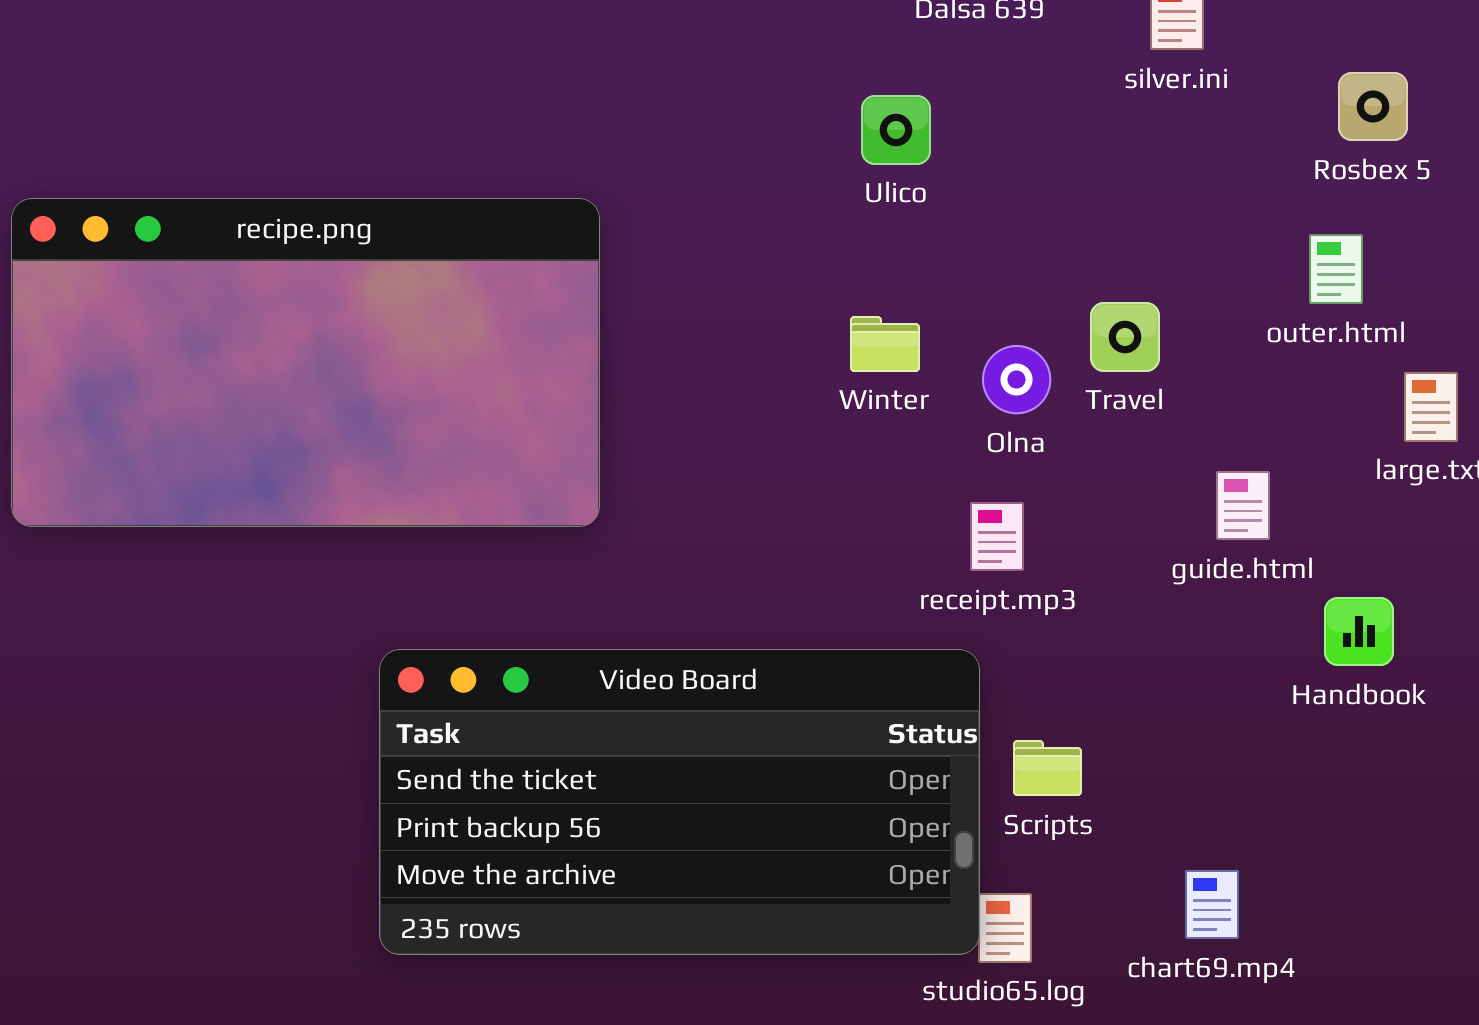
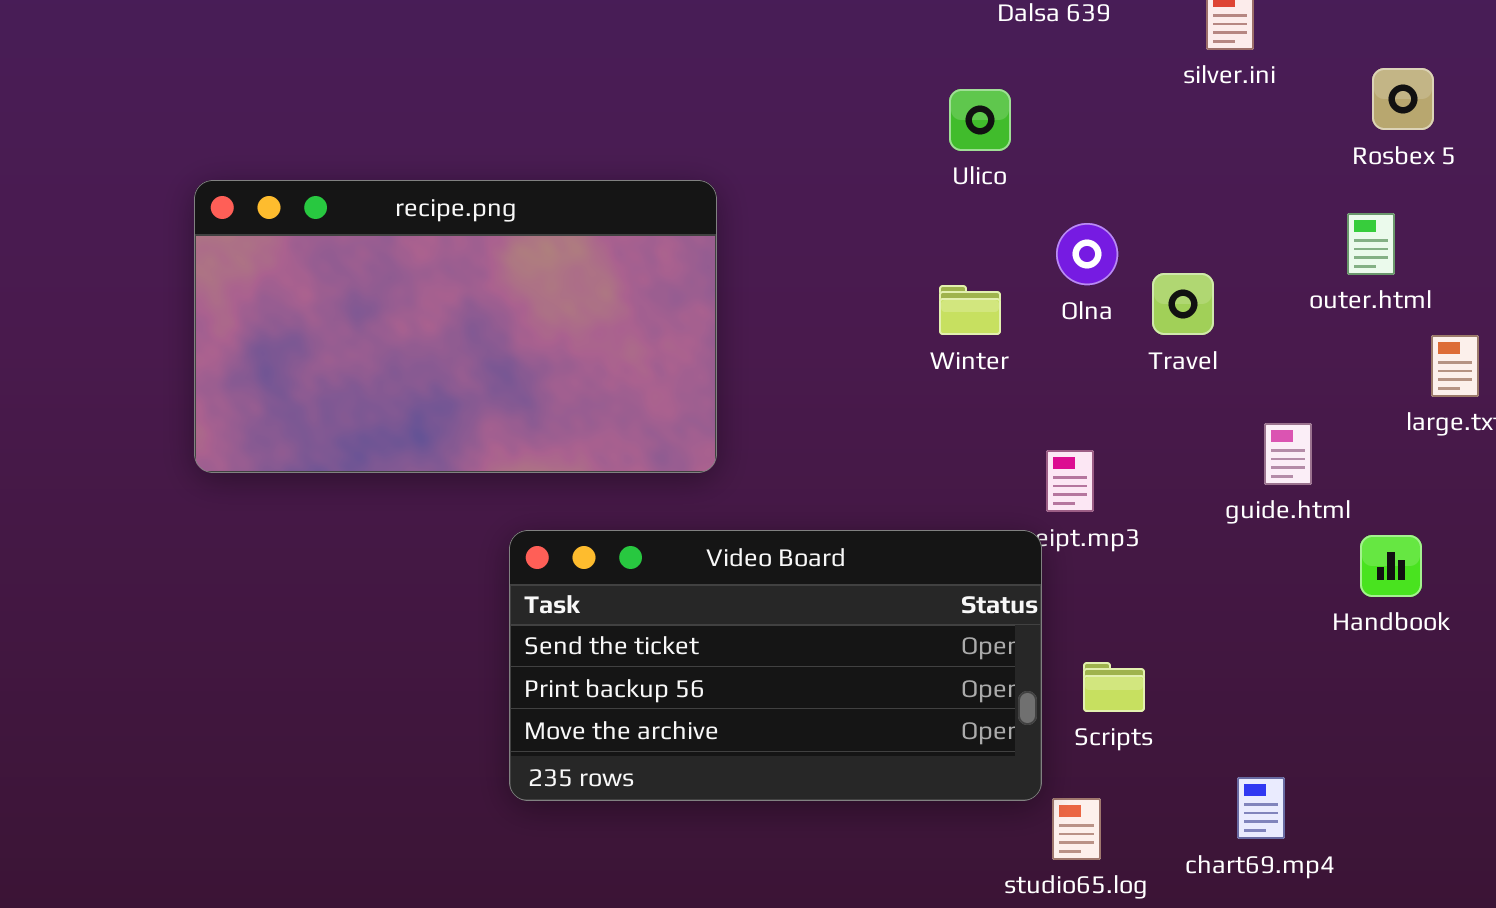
Olna: [982,345,1051,414] -> [1056,223,1118,285], moved
Video Board: [379,649,980,955] -> [509,530,1042,801], moved

